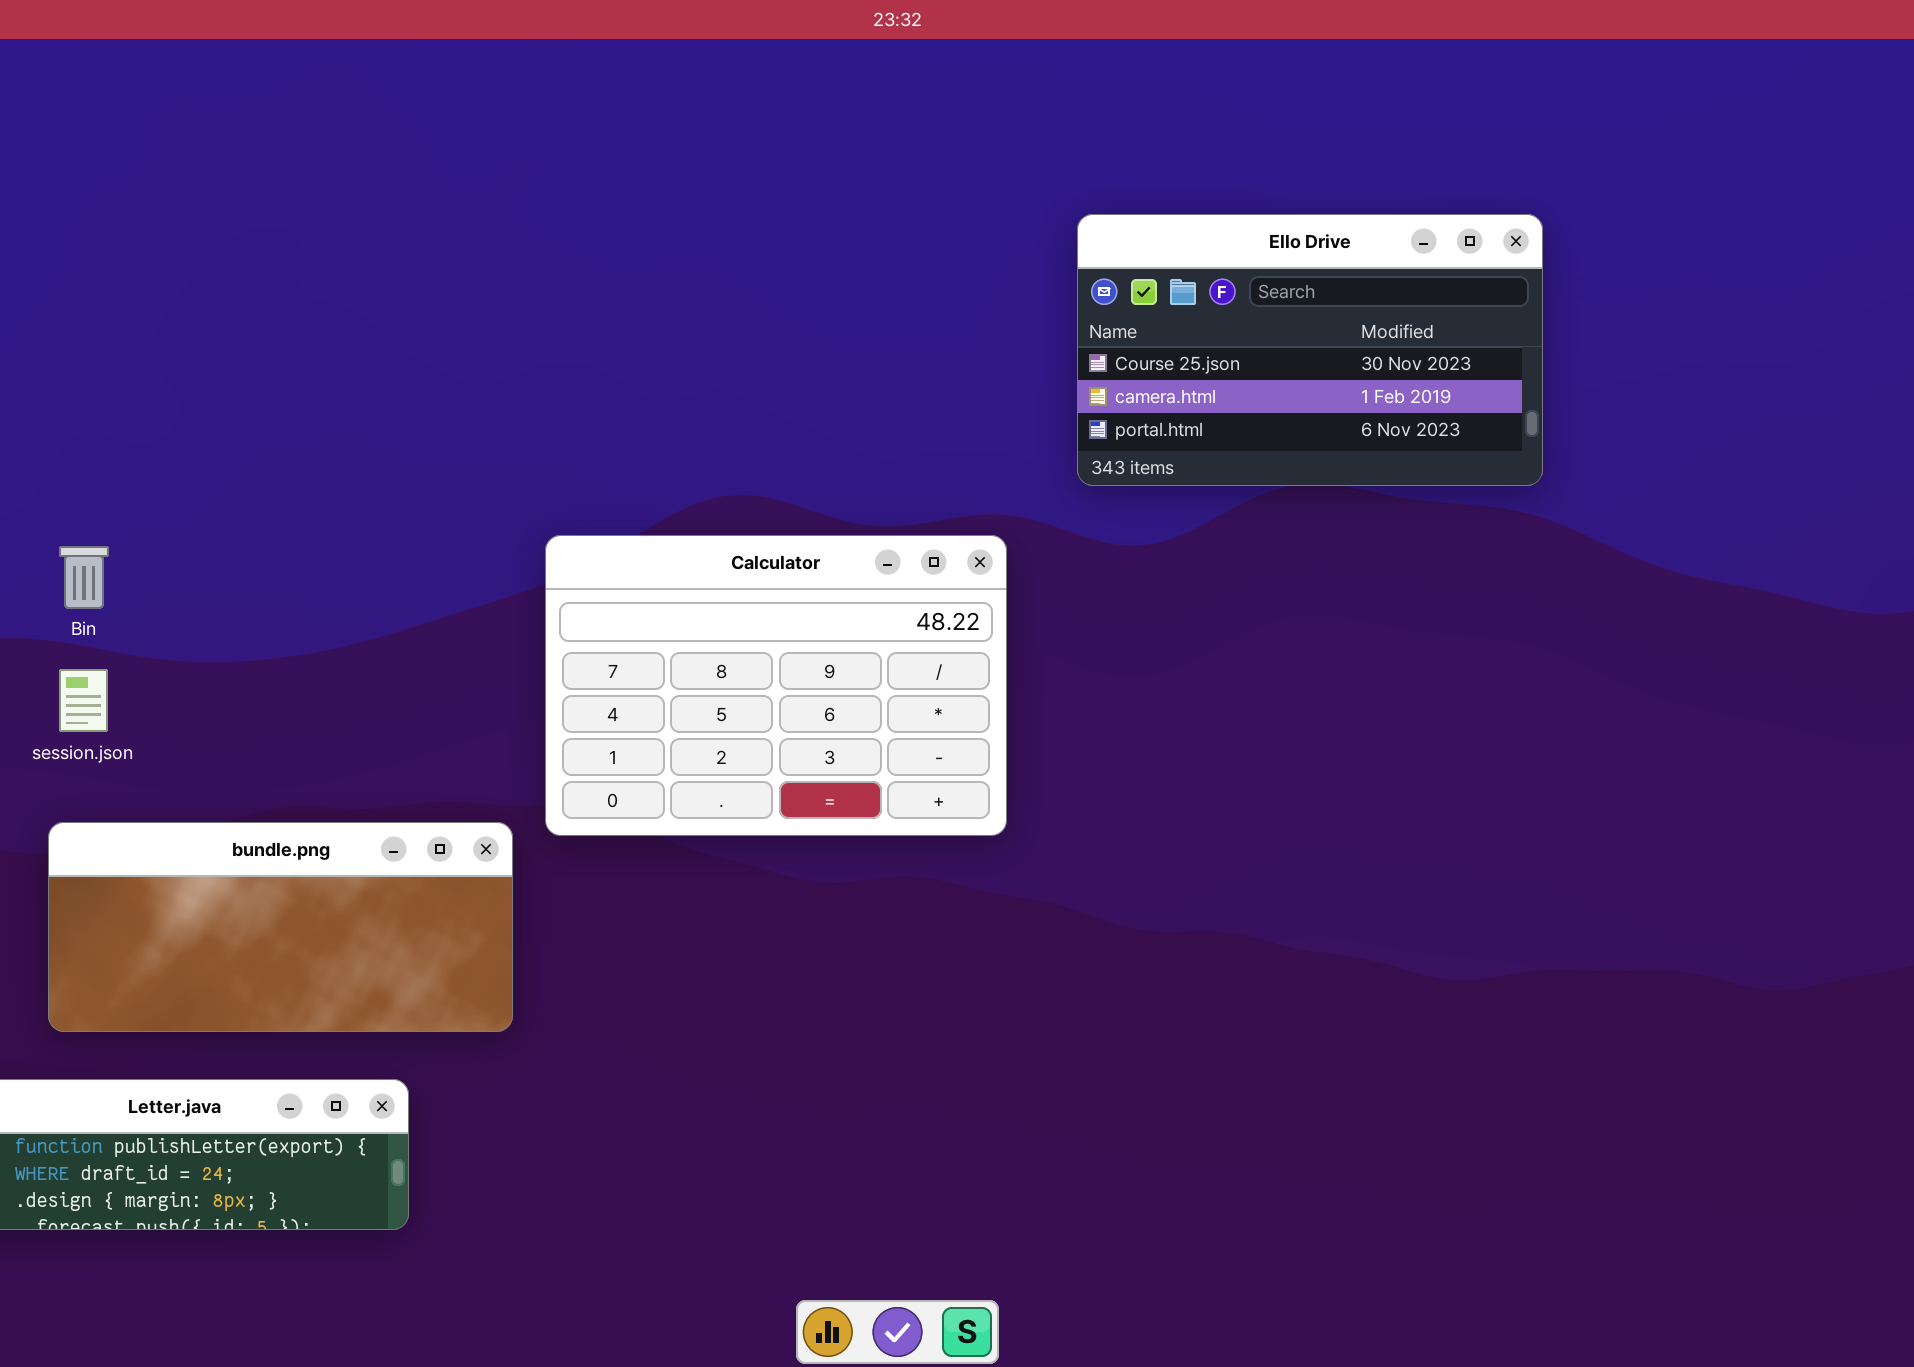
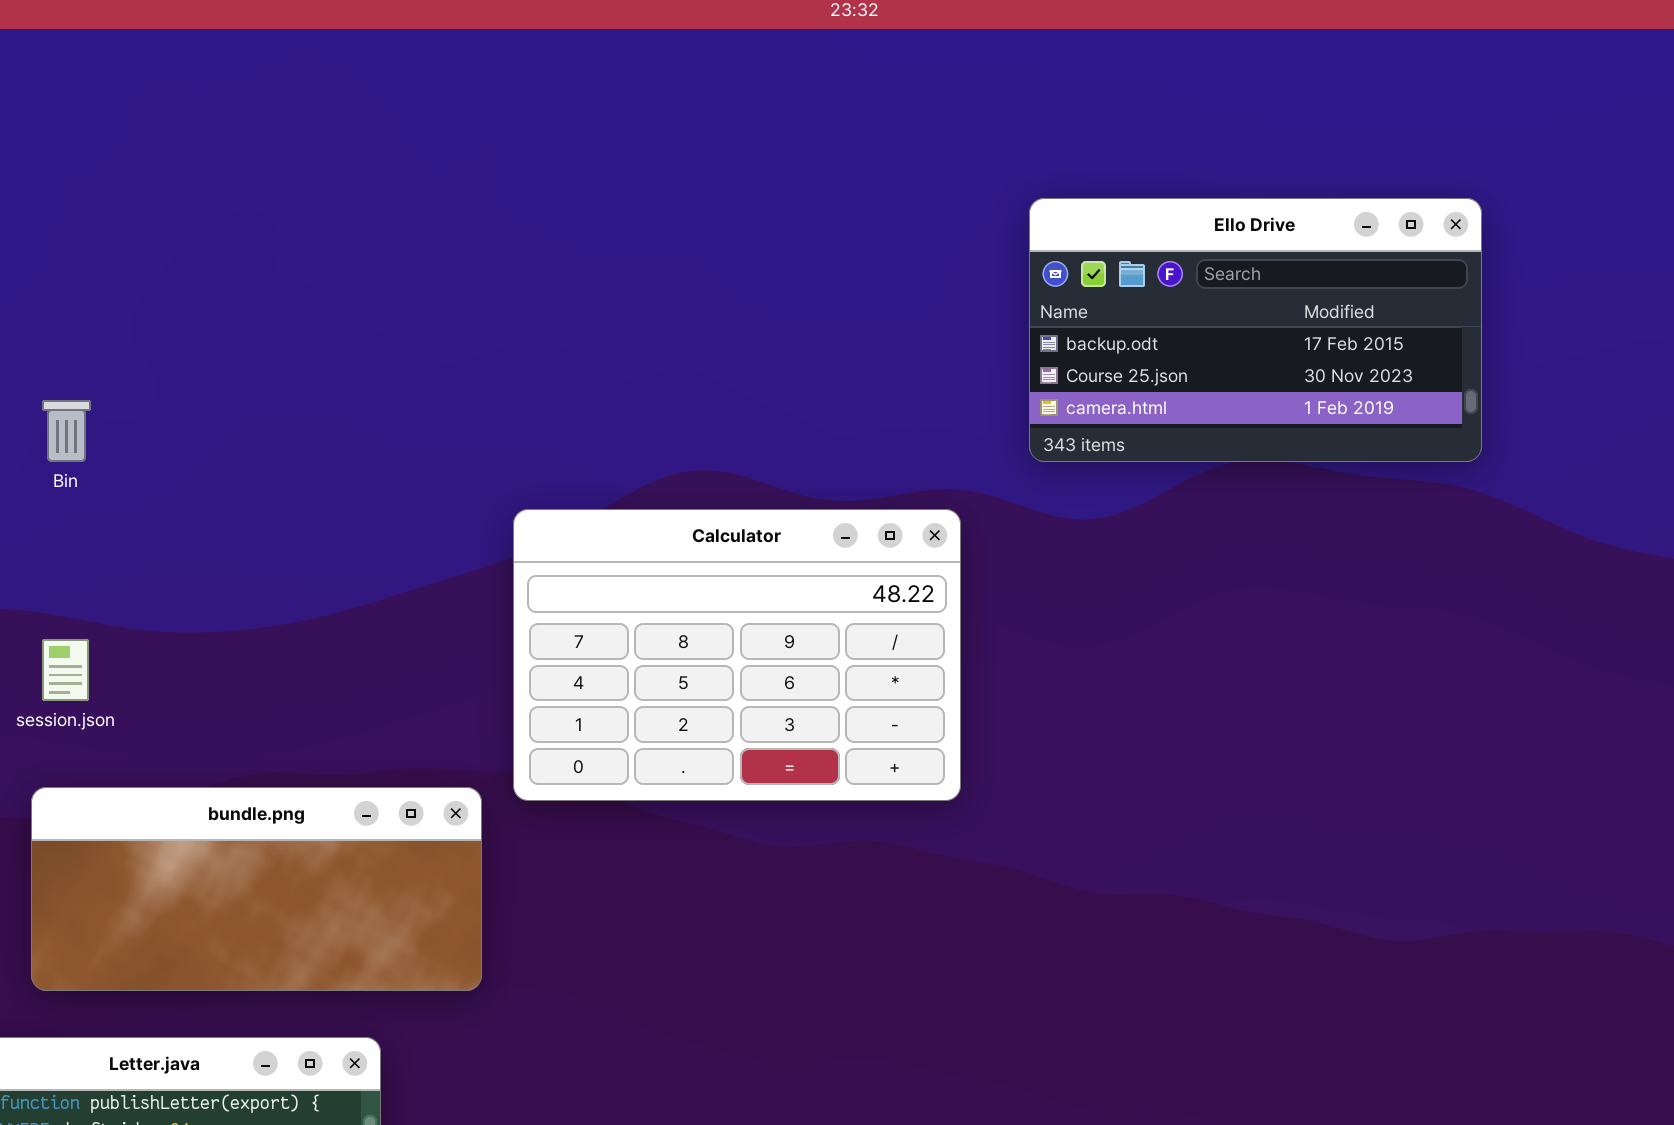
Ello Drive: [1077,214,1543,486] -> [1029,198,1482,462], scrolled up 1 row
Bin: [59,546,109,609] -> [42,400,91,462], moved

